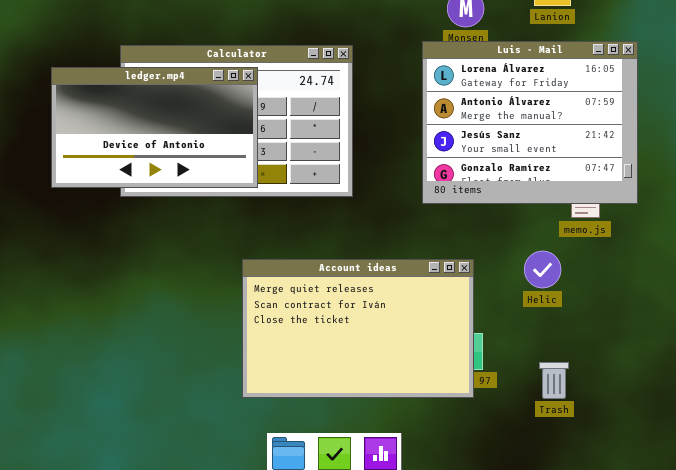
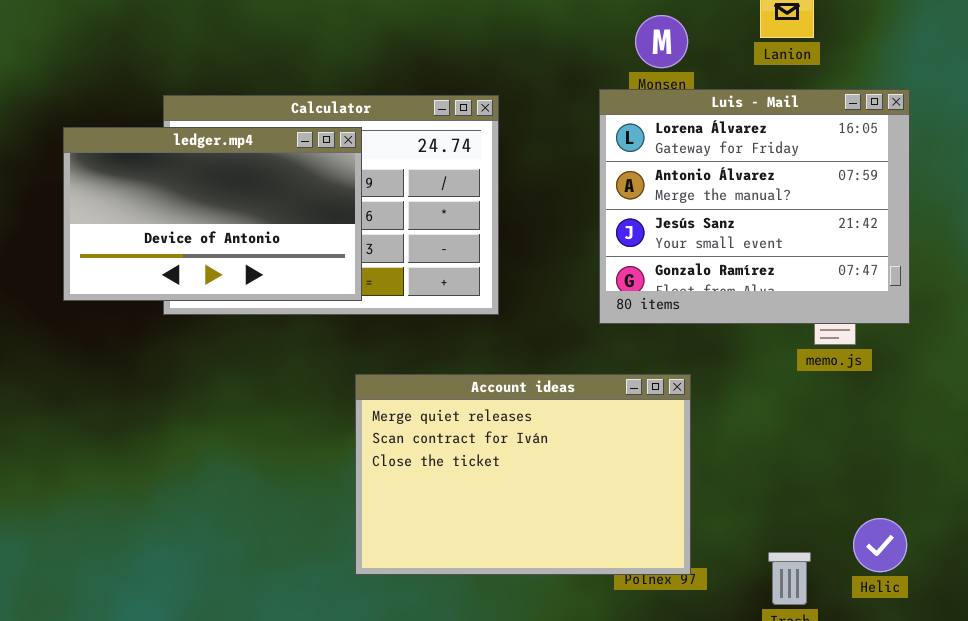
Helic: [524,251,561,288] -> [853,518,907,572], moved
Account ideas: [242,259,474,398] -> [355,374,691,575], moved

